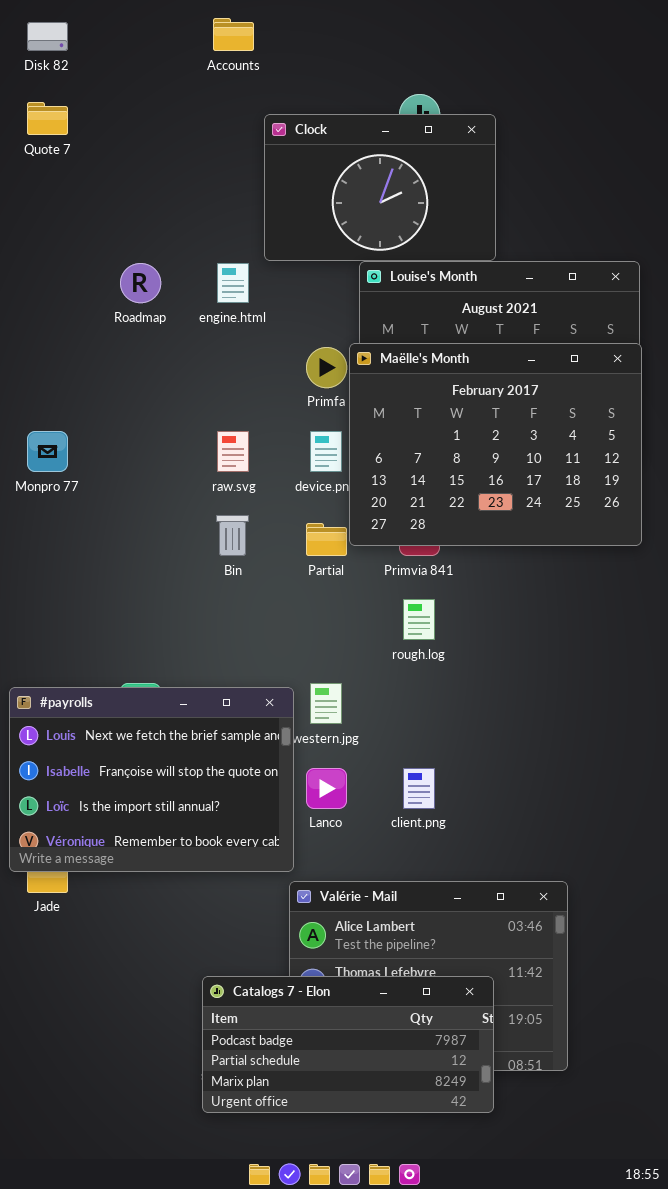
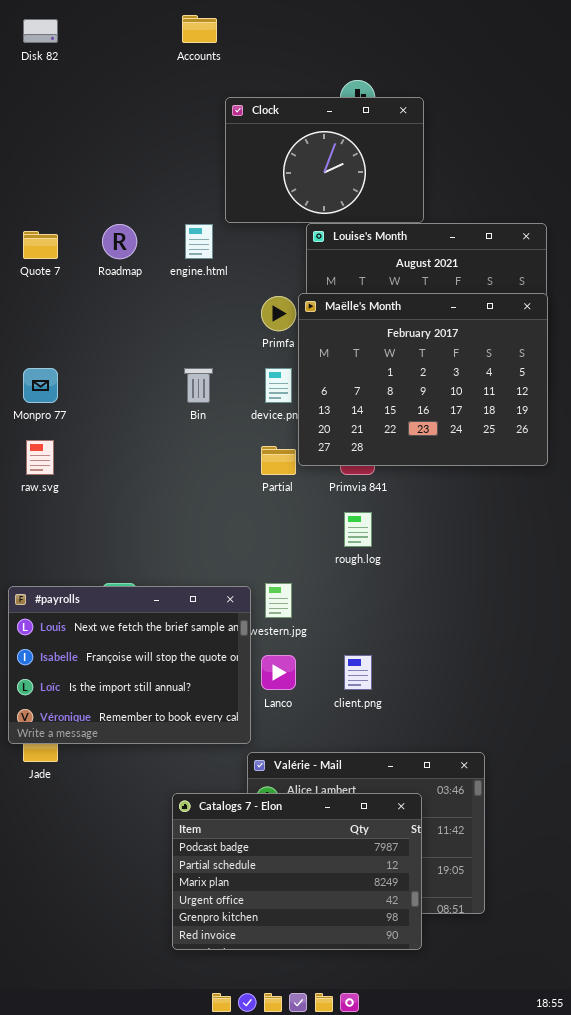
Quote 7: [27,102,68,135] -> [23,231,58,259], moved
raw.svg: [217,431,249,472] -> [26,440,54,475], moved
Bin: [216,515,249,556] -> [184,368,213,403], moved
Catalogs 7 - Elon: [202,976,494,1113] -> [172,793,422,950], resized

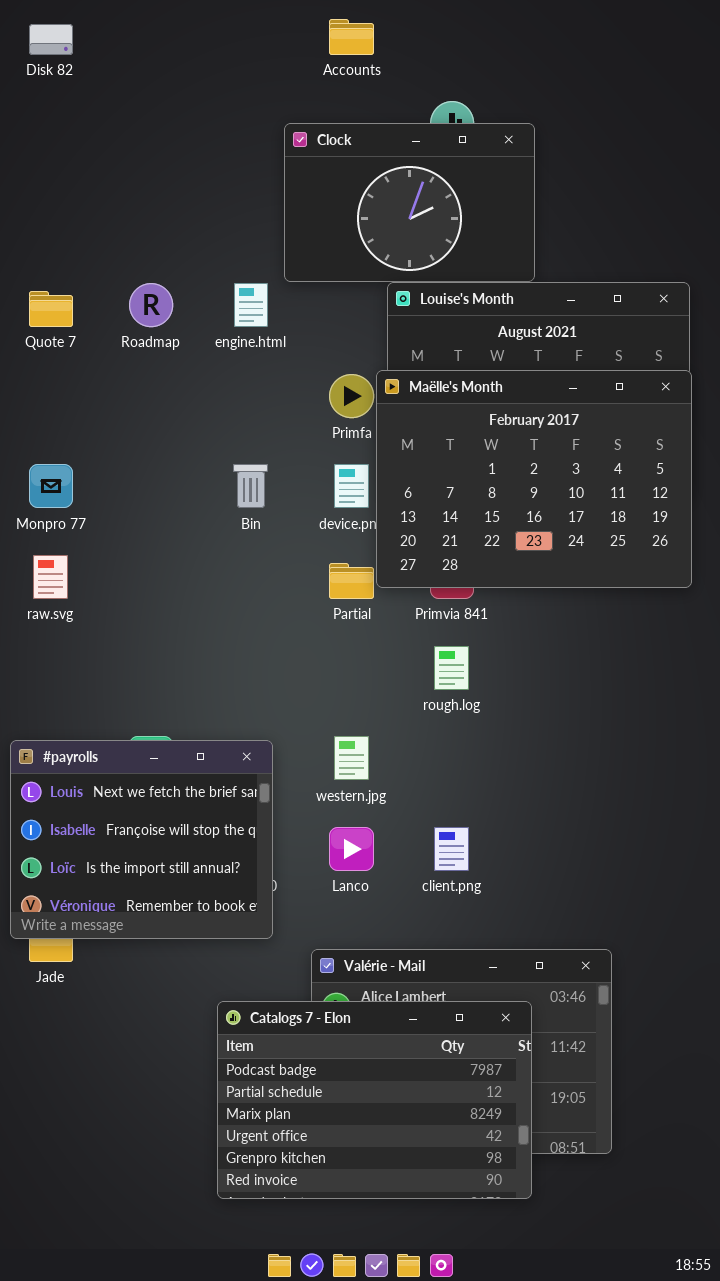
Accounts: [182,15,217,43] -> [329,19,374,55], moved
#payrolls: [8,586,251,744] -> [10,740,273,939], resized

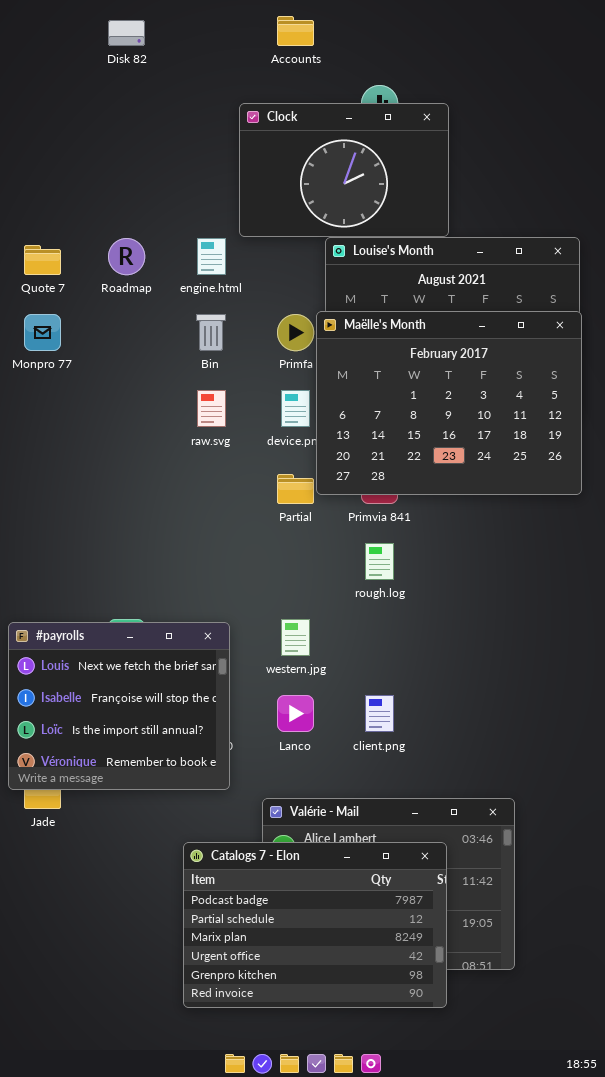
Disk 82: [29,24,73,55] -> [108,20,145,46], moved
Monpro 77: [29,464,73,508] -> [24,314,61,351], moved
Bin: [233,464,268,508] -> [196,314,226,351], moved
raw.svg: [33,555,68,599] -> [197,390,226,427], moved

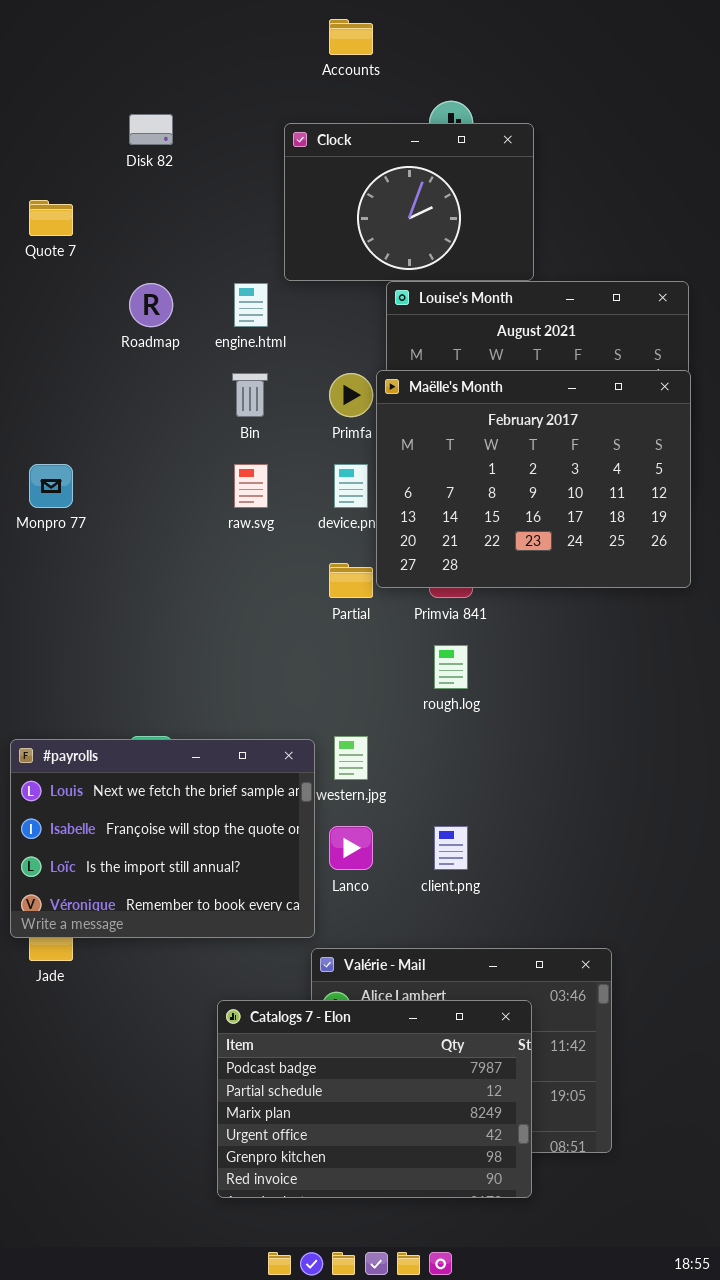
Disk 82: [108,20,145,46] -> [129,114,173,145], moved
Quote 7: [24,245,61,275] -> [29,200,73,236], moved
Monpro 77: [24,314,61,351] -> [29,464,73,508], moved
#payrolls: [8,622,230,790] -> [10,739,315,938], resized

